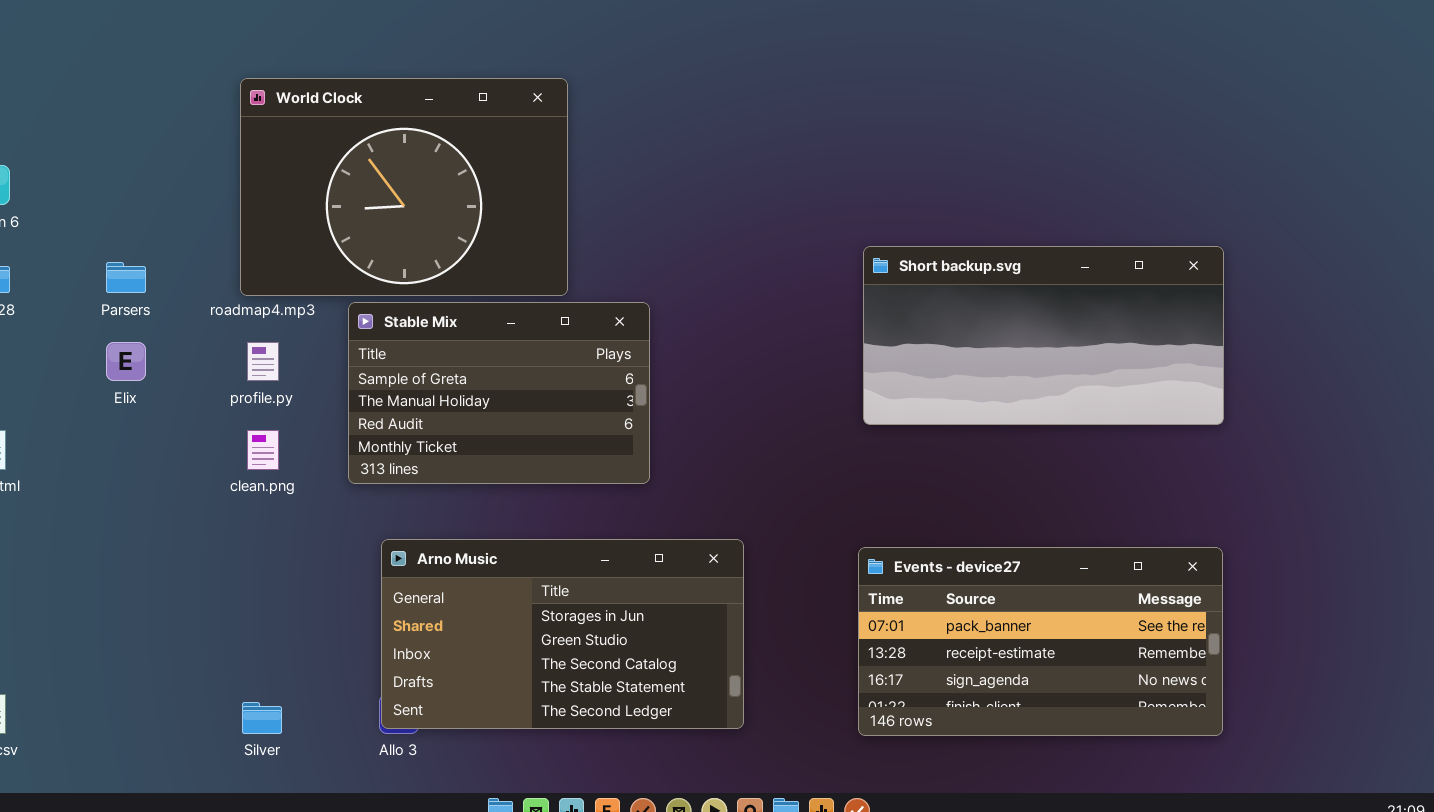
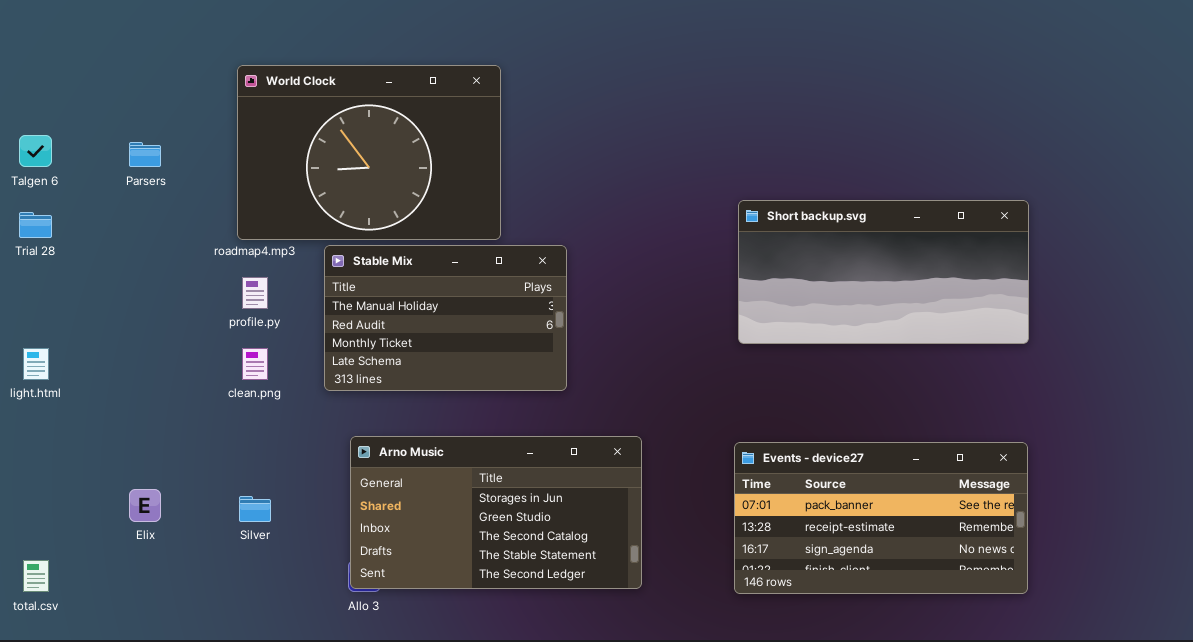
Parsers: [106,262,146,293] -> [129,142,161,167], moved
Stable Mix: [348,302,650,484] -> [324,245,567,391], scrolled down 1 row
Elix: [106,342,146,381] -> [129,489,161,522], moved
Silver: [242,702,282,734] -> [239,496,271,522], moved

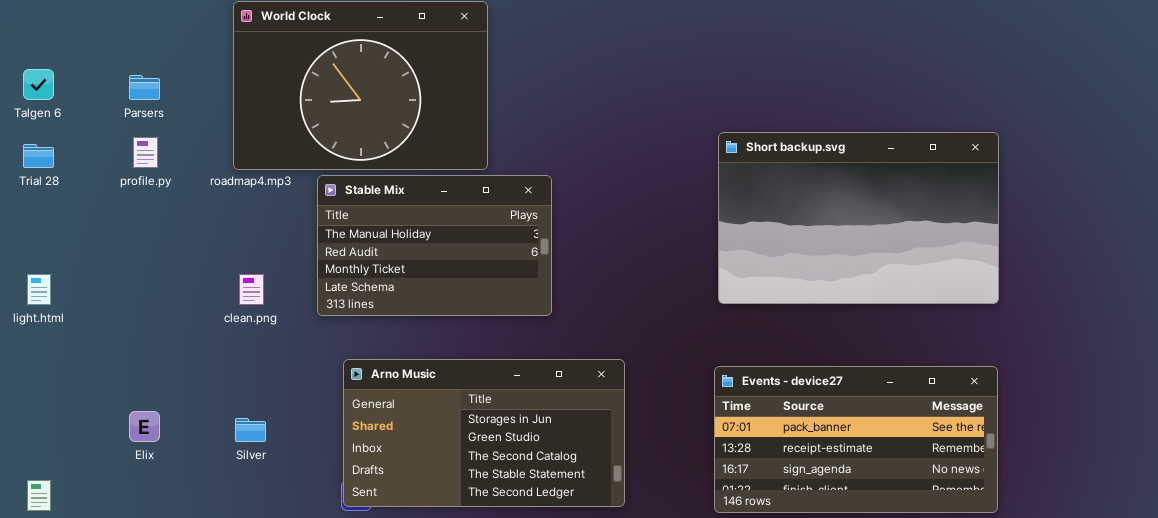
Short backup.svg: [738,200,1029,344] -> [718,132,999,304], resized
profile.py: [242,277,268,309] -> [133,137,158,168], moved

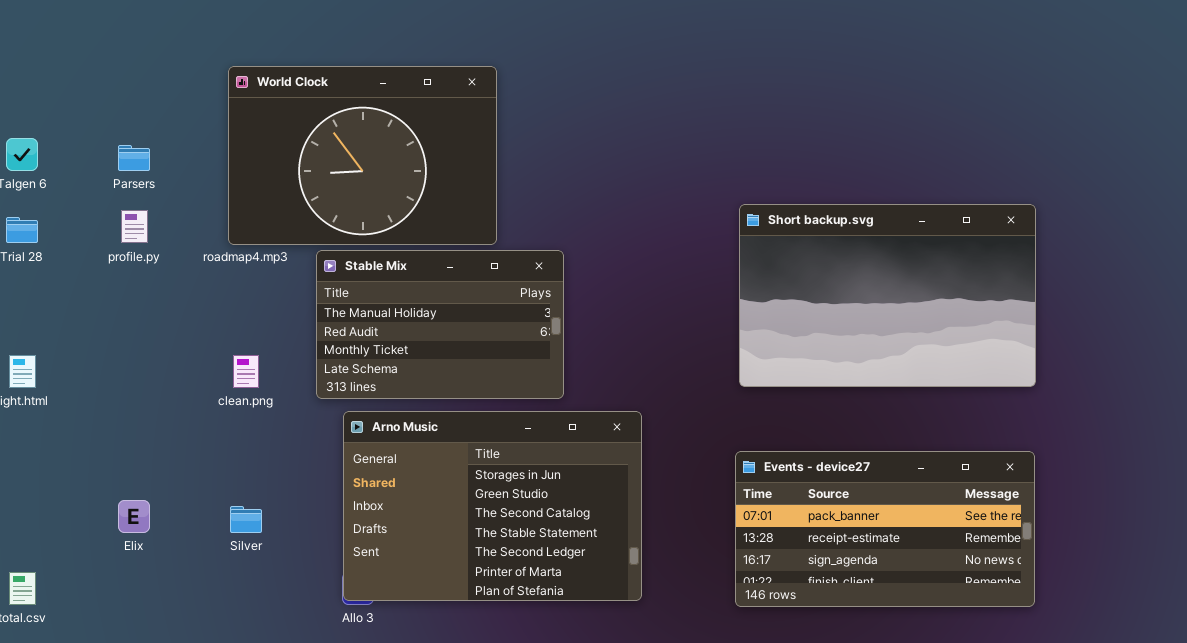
Arno Music: [343,359,625,507] -> [343,411,642,601], resized

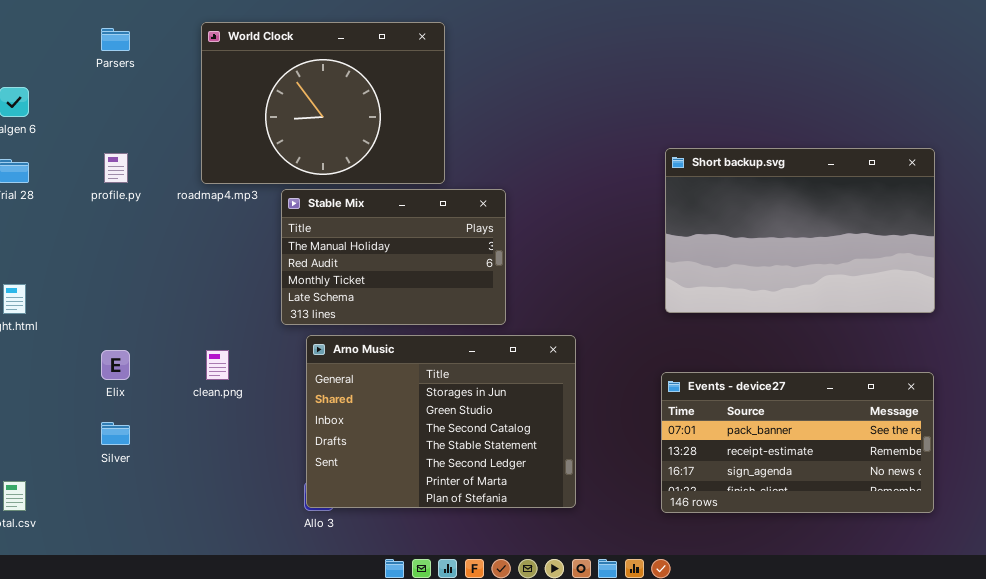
Parsers: [118,145,150,171] -> [101,28,130,51], moved
clean.png: [233,355,259,388] -> [206,350,229,380], moved
Elix: [118,500,150,533] -> [101,350,130,380], moved
Silver: [230,506,262,533] -> [101,422,130,445], moved

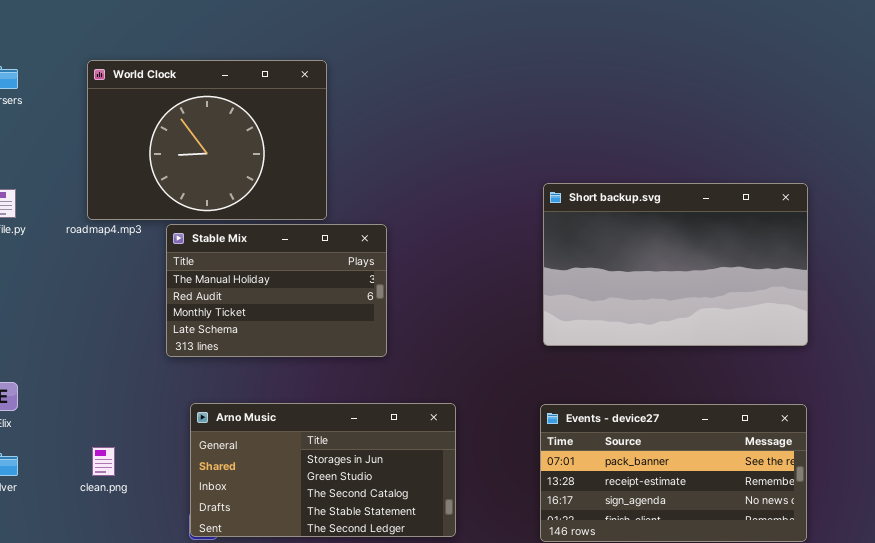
Arno Music: [306,335,576,508] -> [190,403,456,537], resized
clean.png: [206,350,229,380] -> [92,447,115,476], moved

